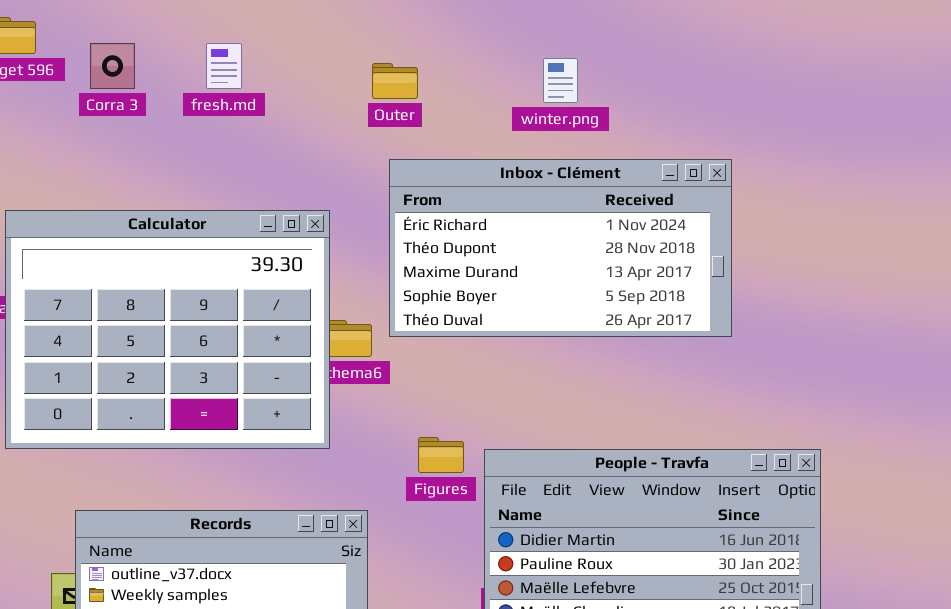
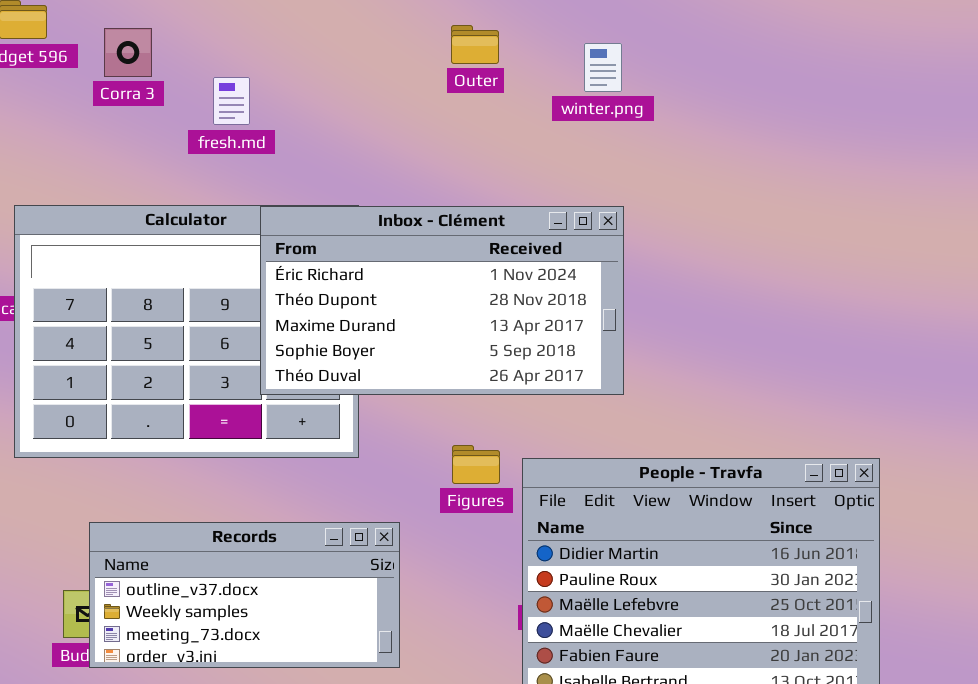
fresh.md: [206,43,242,89] -> [213,77,250,125], moved
Outer: [372,63,418,99] -> [451,25,499,64], moved
Inbox - Clément: [389,159,732,337] -> [260,206,624,395], moved

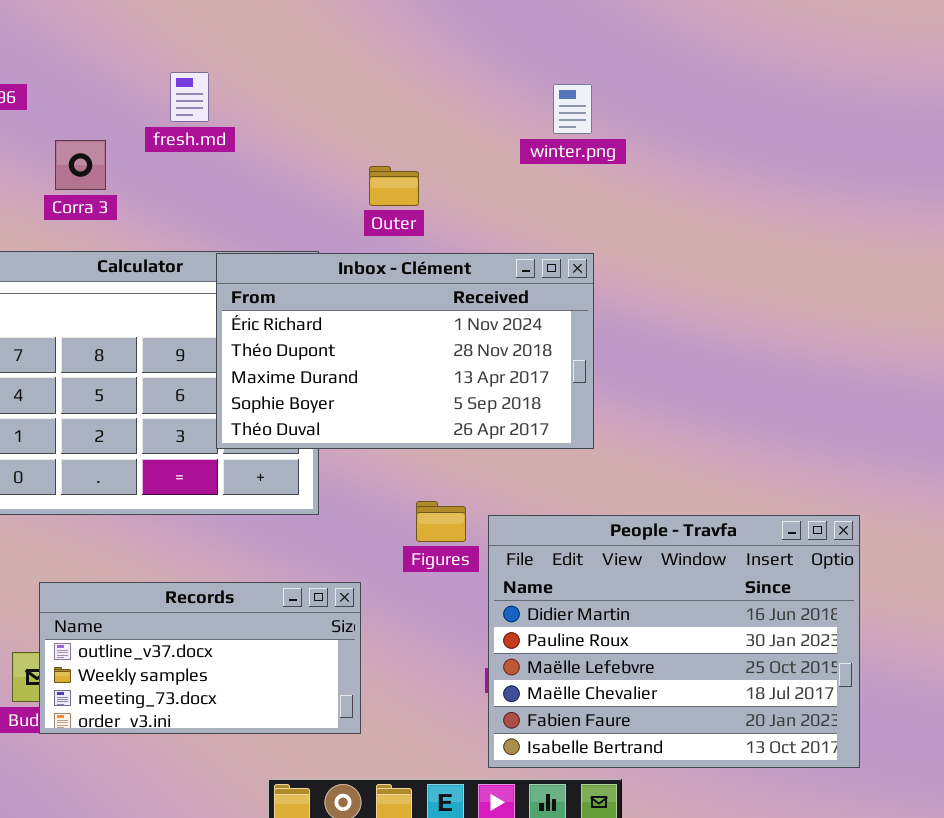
Outer: [451,25,499,64] -> [369,166,419,206], moved
Corra 3: [104,28,152,77] -> [55,140,106,190], moved
fresh.md: [213,77,250,125] -> [170,72,209,122], moved

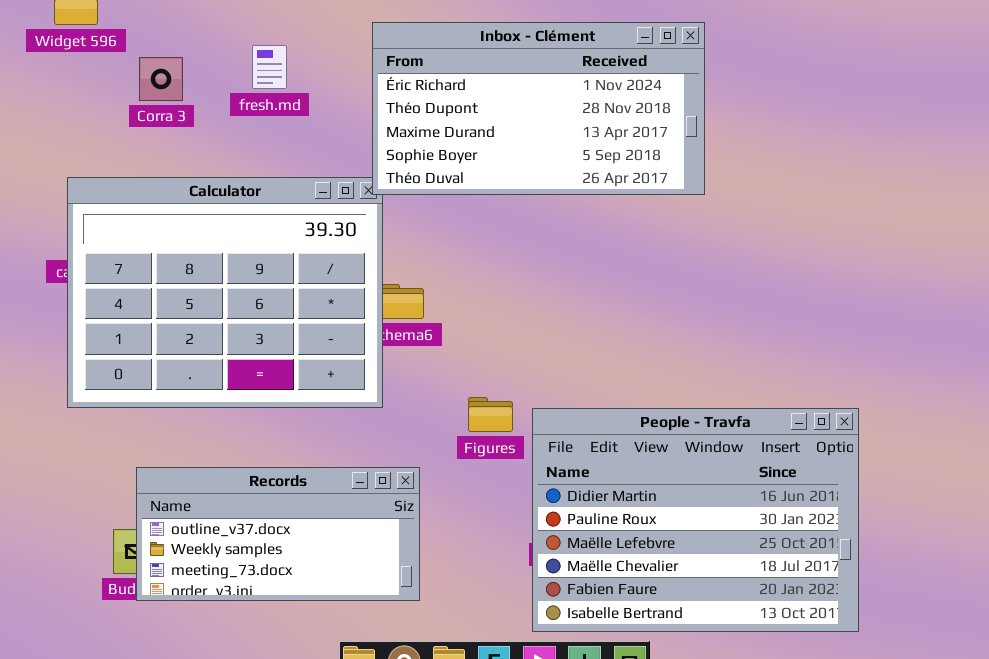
fresh.md: [170,72,209,122] -> [252,45,287,89], moved
Corra 3: [55,140,106,190] -> [139,57,183,101], moved
Inbox - Clément: [216,253,594,449] -> [372,22,705,195], moved

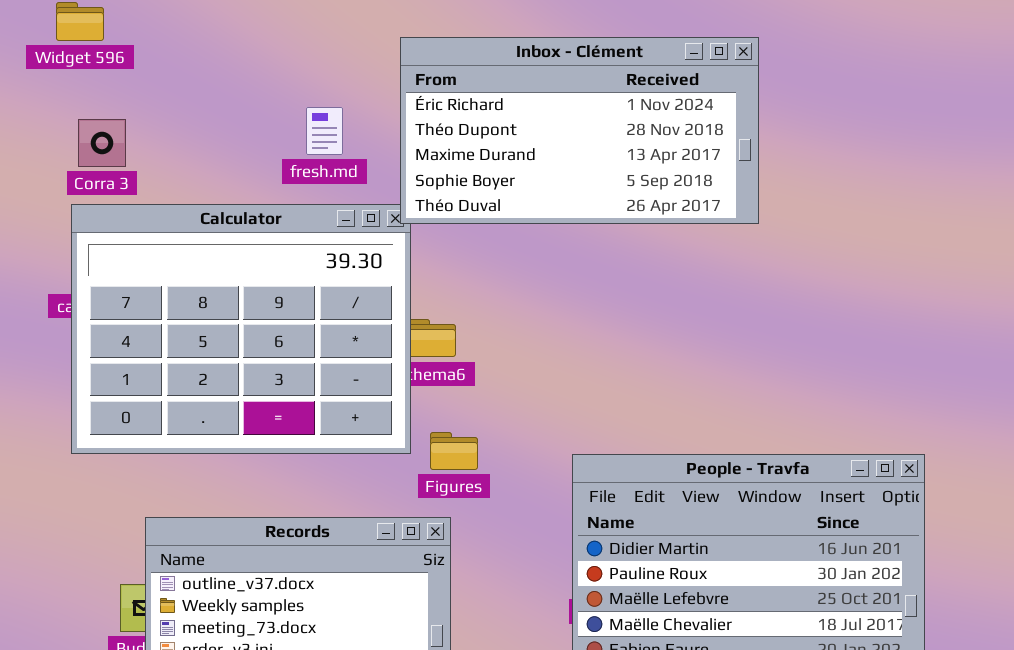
fresh.md: [252,45,287,89] -> [306,107,343,155], moved
Corra 3: [139,57,183,101] -> [78,119,126,167], moved
Figures: [468,397,513,432] -> [430,432,478,470], moved

